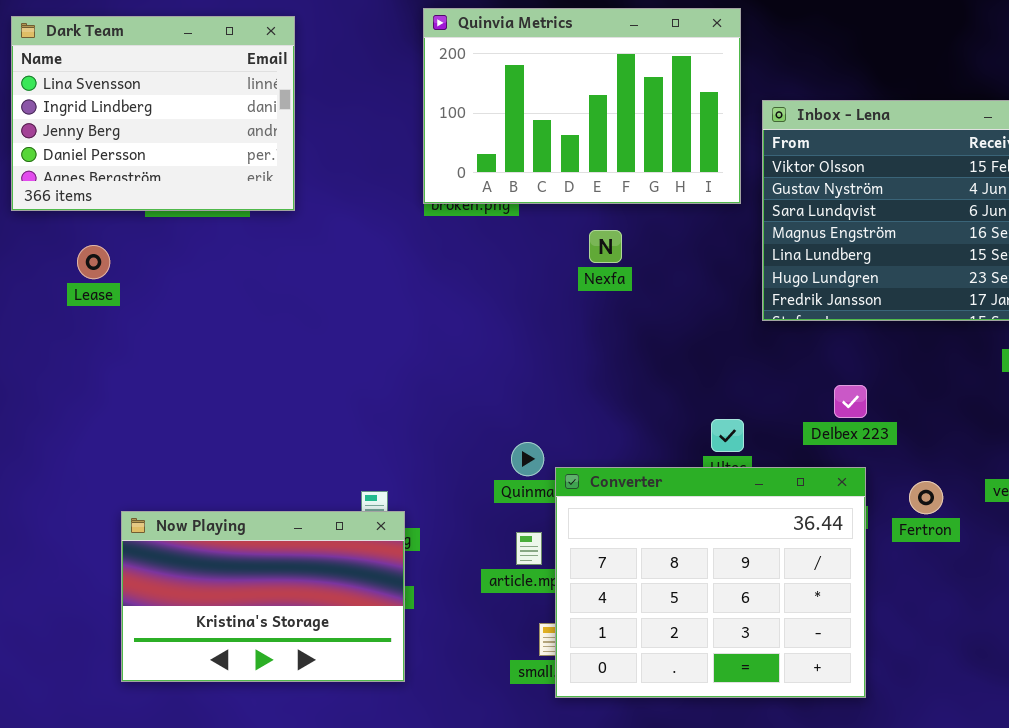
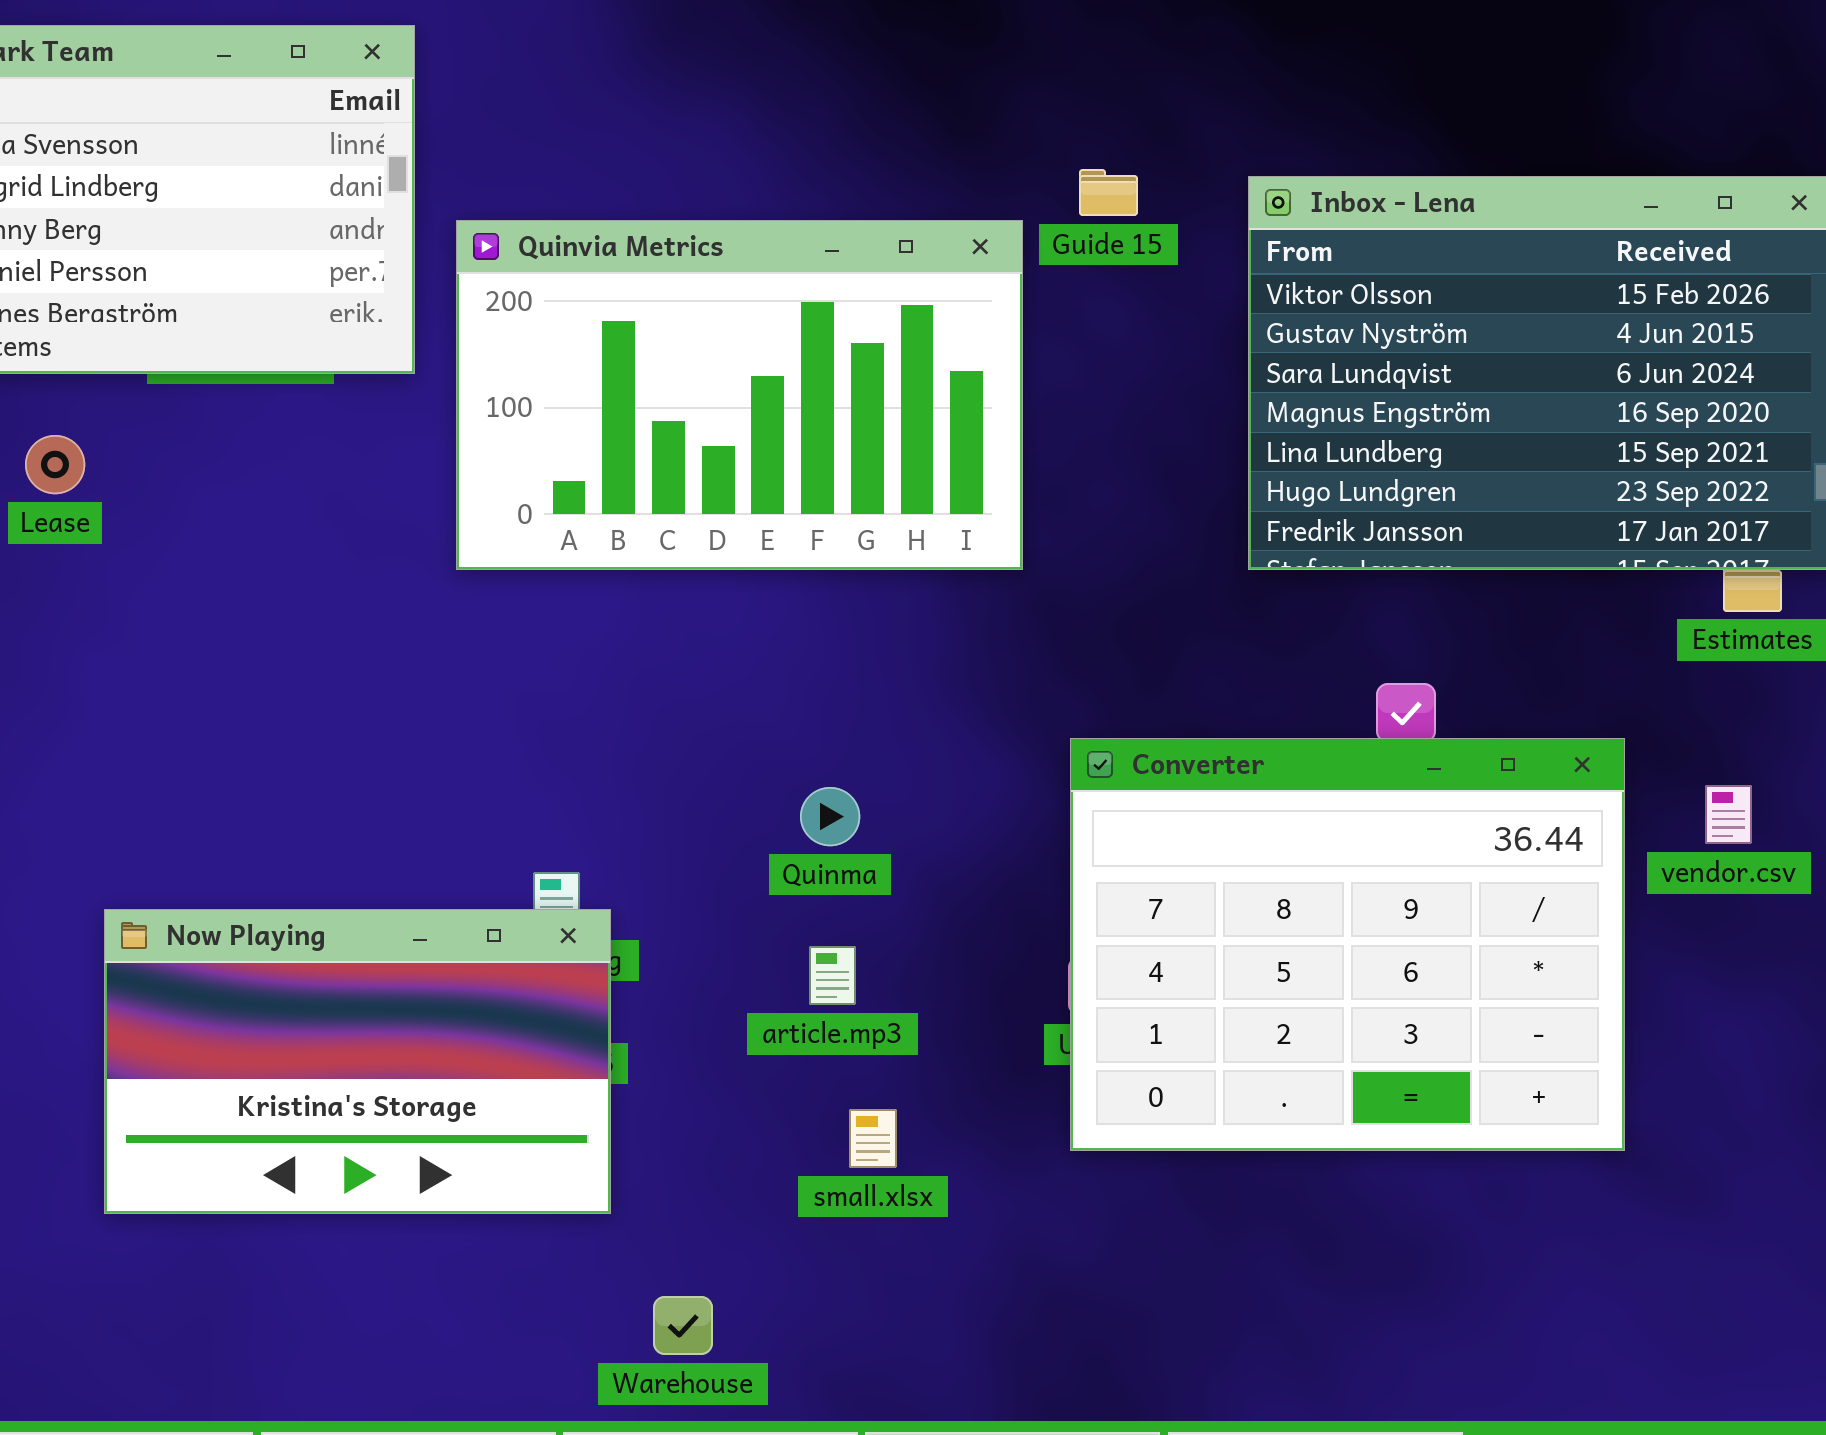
Quinvia Metrics: [423,8,741,204] -> [456,220,1023,570], moved
Converter: [555,467,866,698] -> [1070,738,1625,1151], moved

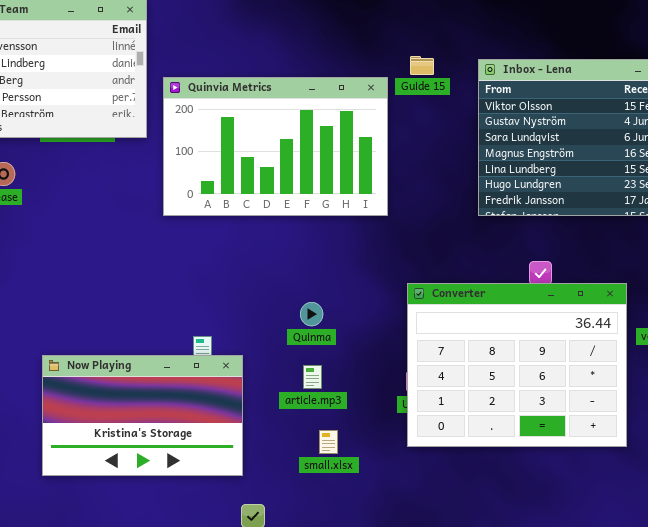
Now Playing: [104,909,611,1214] -> [42,355,243,476], moved

